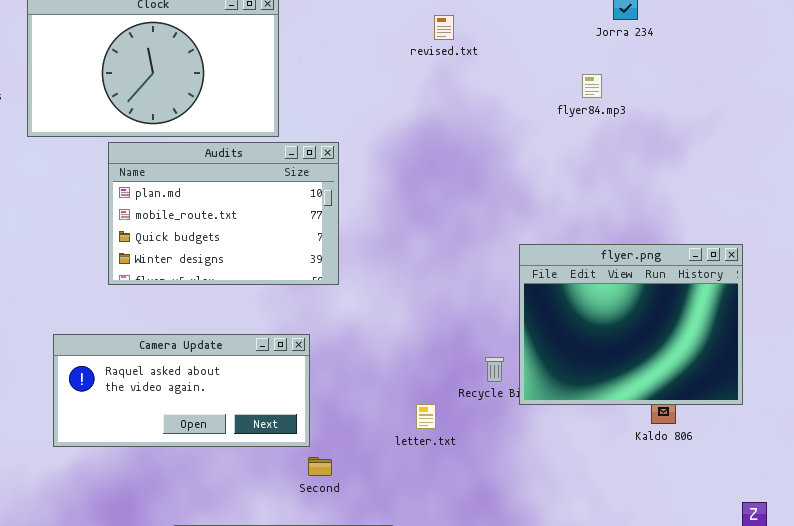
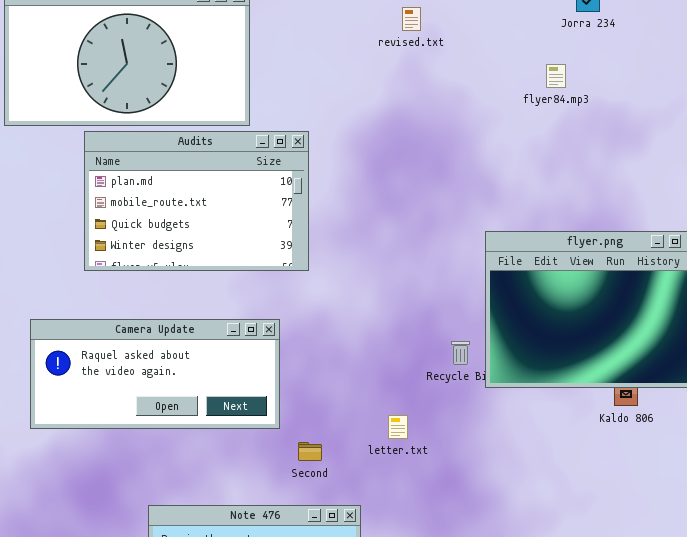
letter.txt: [416,404,436,429] -> [388,415,408,439], moved
Second: [308,457,332,476] -> [298,442,322,461], moved

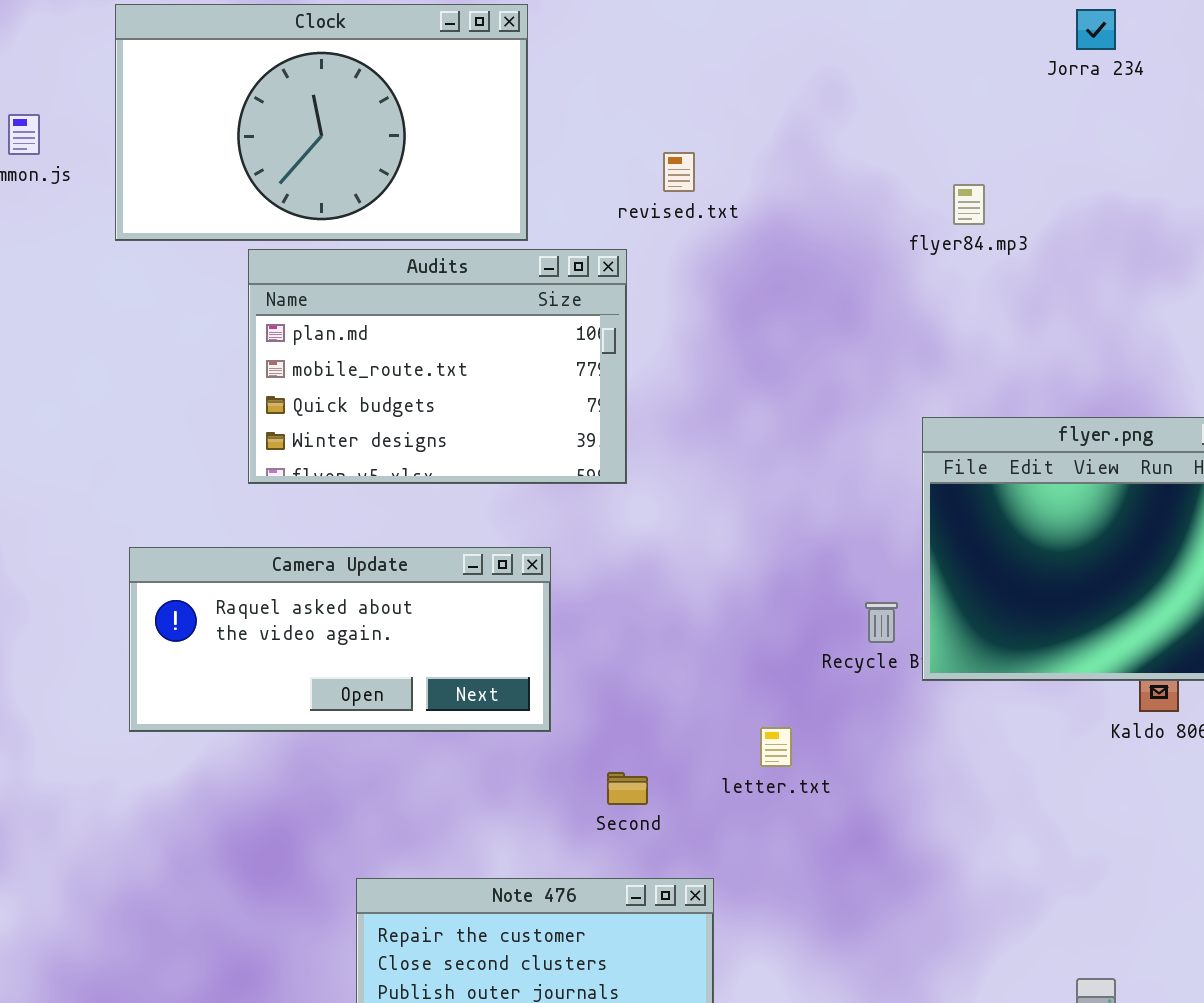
revised.txt: [402,7,421,31] -> [663,152,695,192], moved
flyer84.mp3: [546,64,566,88] -> [953,184,985,225], moved
Camera Update: [30,319,280,429] -> [129,547,551,732], moved

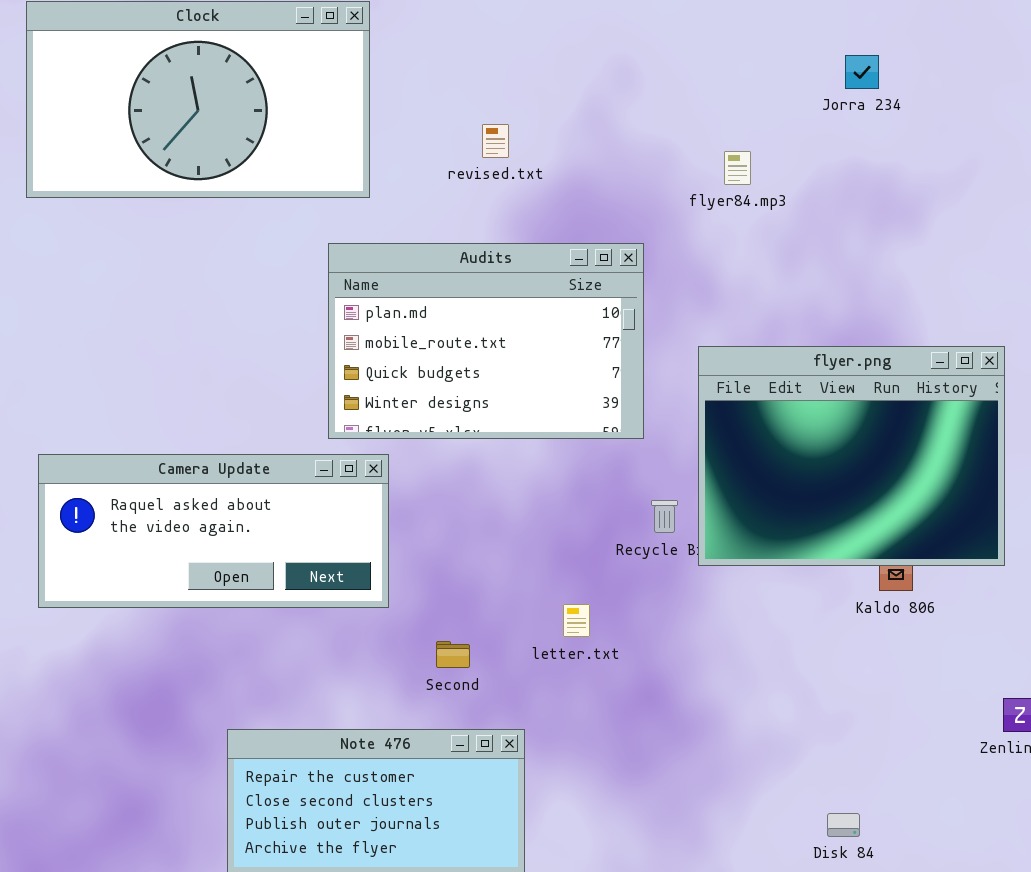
Jorra 234: [1076,9,1116,50] -> [845,55,879,89], moved
Audits: [248,249,627,484] -> [328,243,644,439], moved

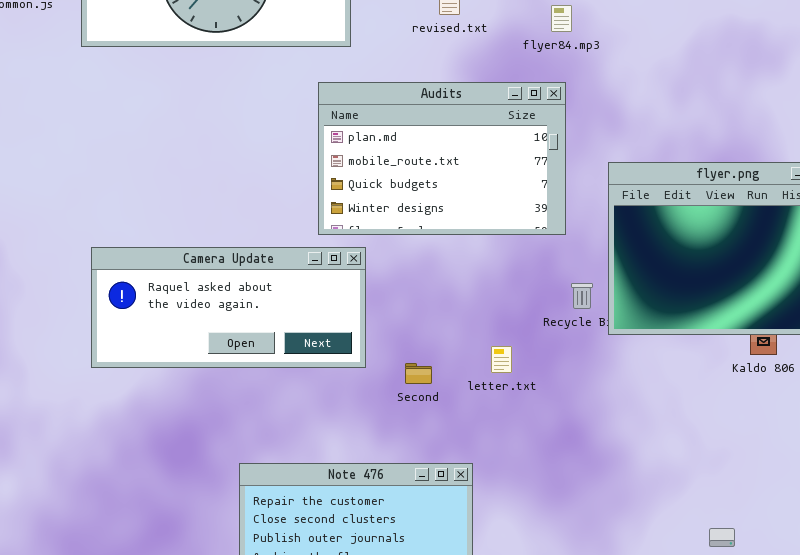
flyer84.mp3: [724,151,751,185] -> [551,5,572,32], moved
letter.txt: [563,604,590,637] -> [491,346,512,373], moved
Second: [436,641,470,668] -> [405,363,432,384], moved

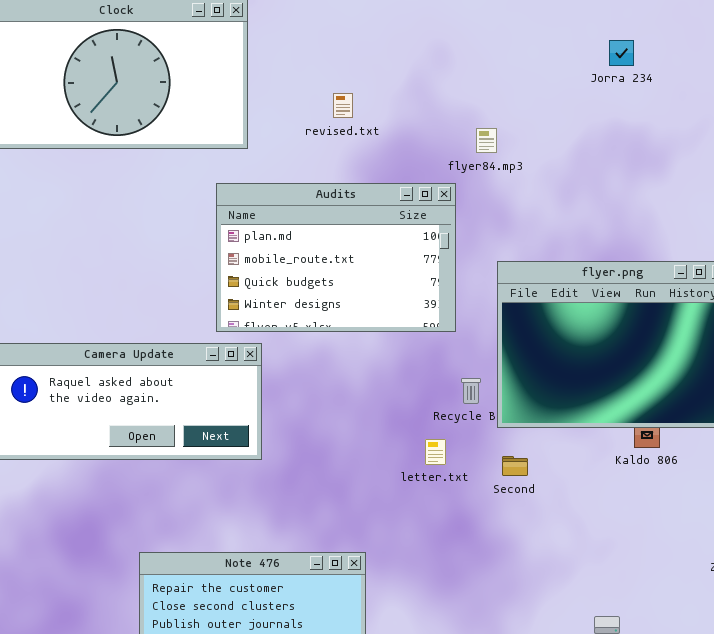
flyer84.mp3: [551,5,572,32] -> [476,128,497,153], moved
letter.txt: [491,346,512,373] -> [425,439,446,465], moved
Second: [405,363,432,384] -> [502,456,528,476], moved

